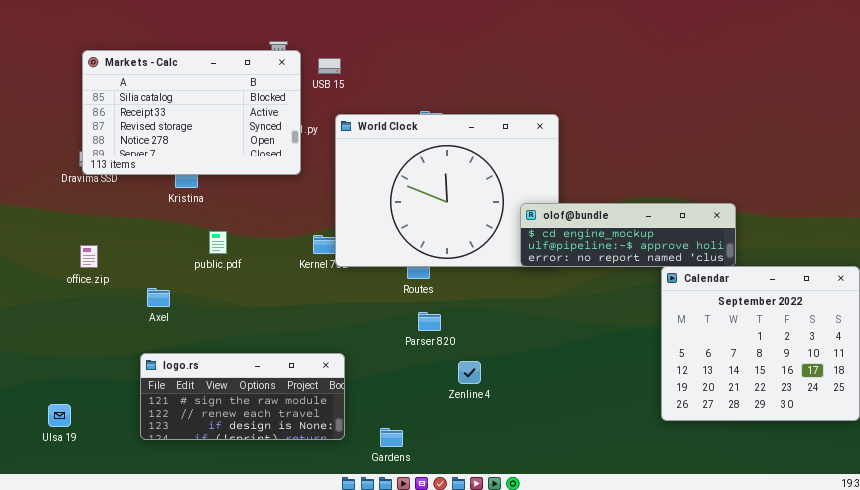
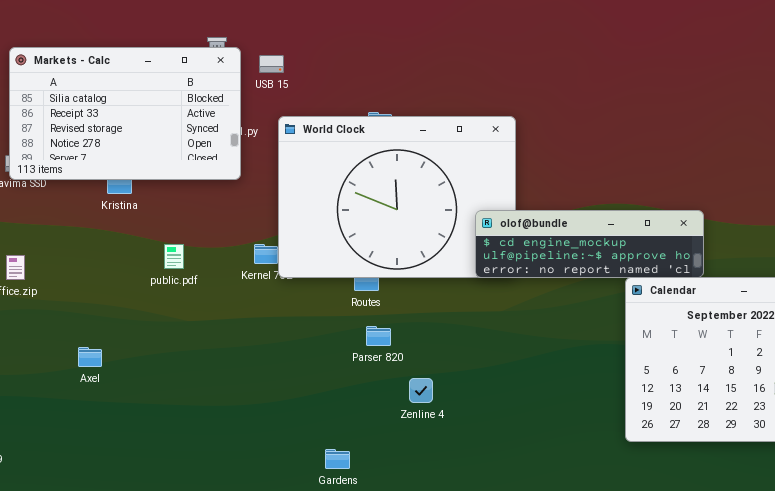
public.pdf: [209,231,227,254] -> [164,244,184,269], moved
Axel: [147,288,170,307] -> [78,347,102,367], moved
logo.rs: [140,353,345,440] -> none, closed

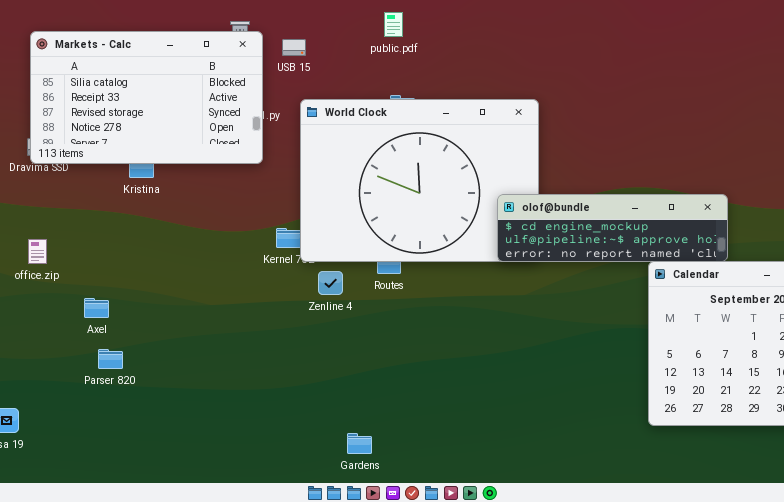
public.pdf: [164,244,184,269] -> [384,12,403,37], moved
Parser 820: [366,326,391,346] -> [98,349,123,369], moved
Axel: [78,347,102,367] -> [84,298,109,318], moved
Zenline 4: [409,378,433,403] -> [318,271,343,295], moved

